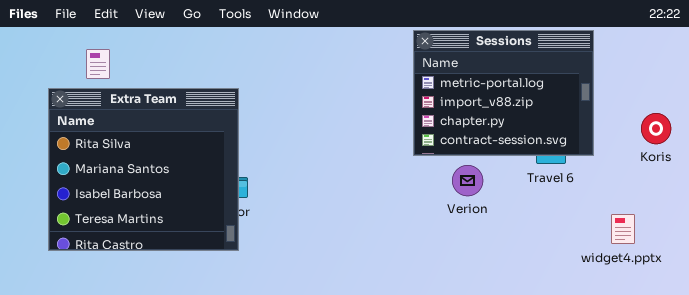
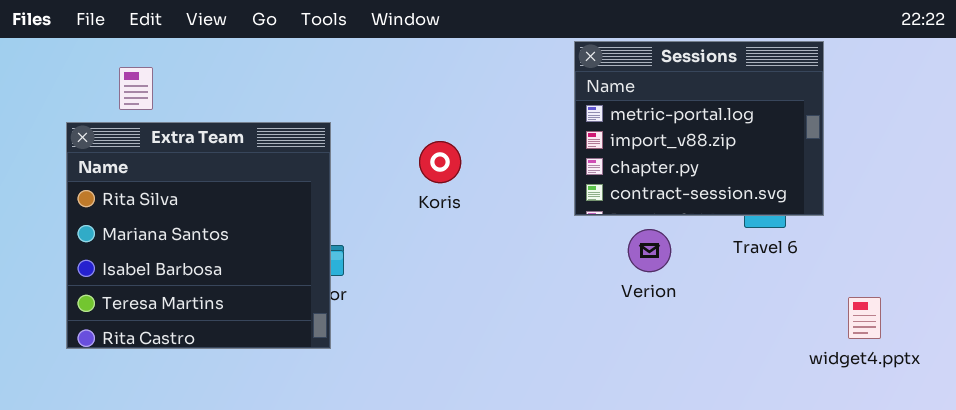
Koris: [641,113,671,144] -> [419,141,461,183], moved

